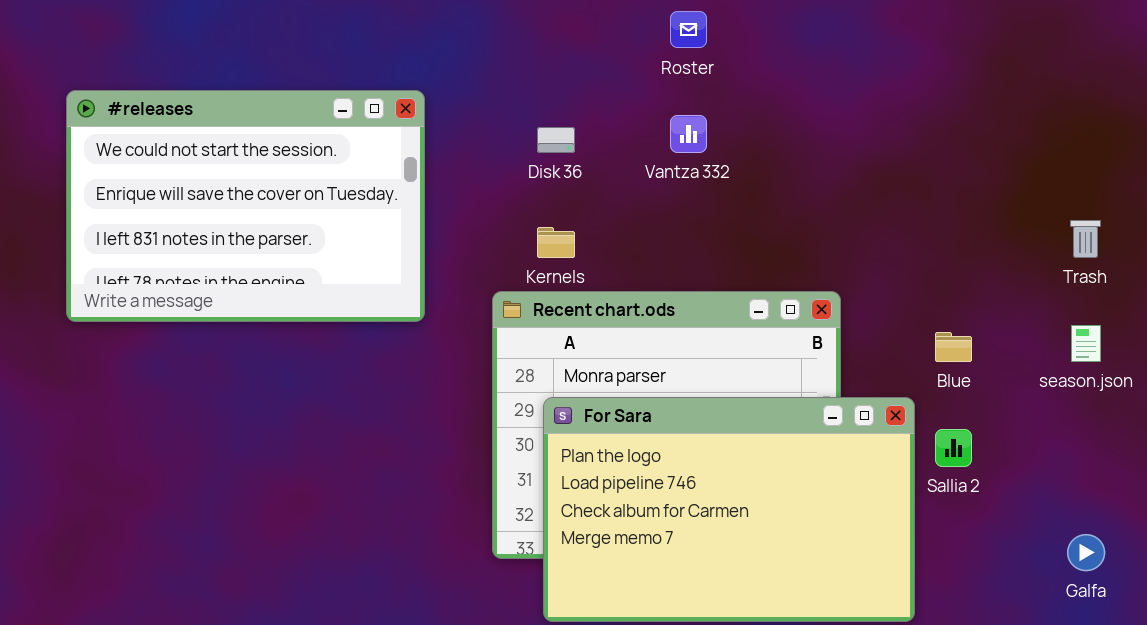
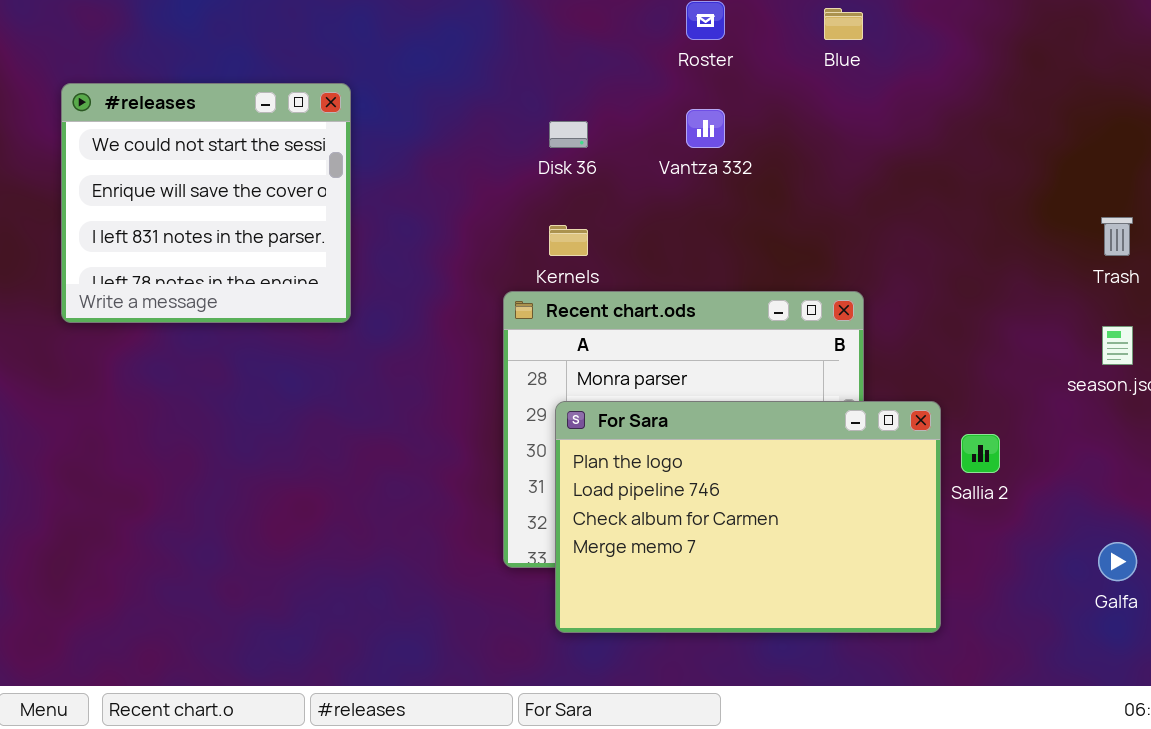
#releases: [66,90,425,322] -> [61,83,351,323], resized
Blue: [935,332,972,362] -> [824,8,863,40], moved

